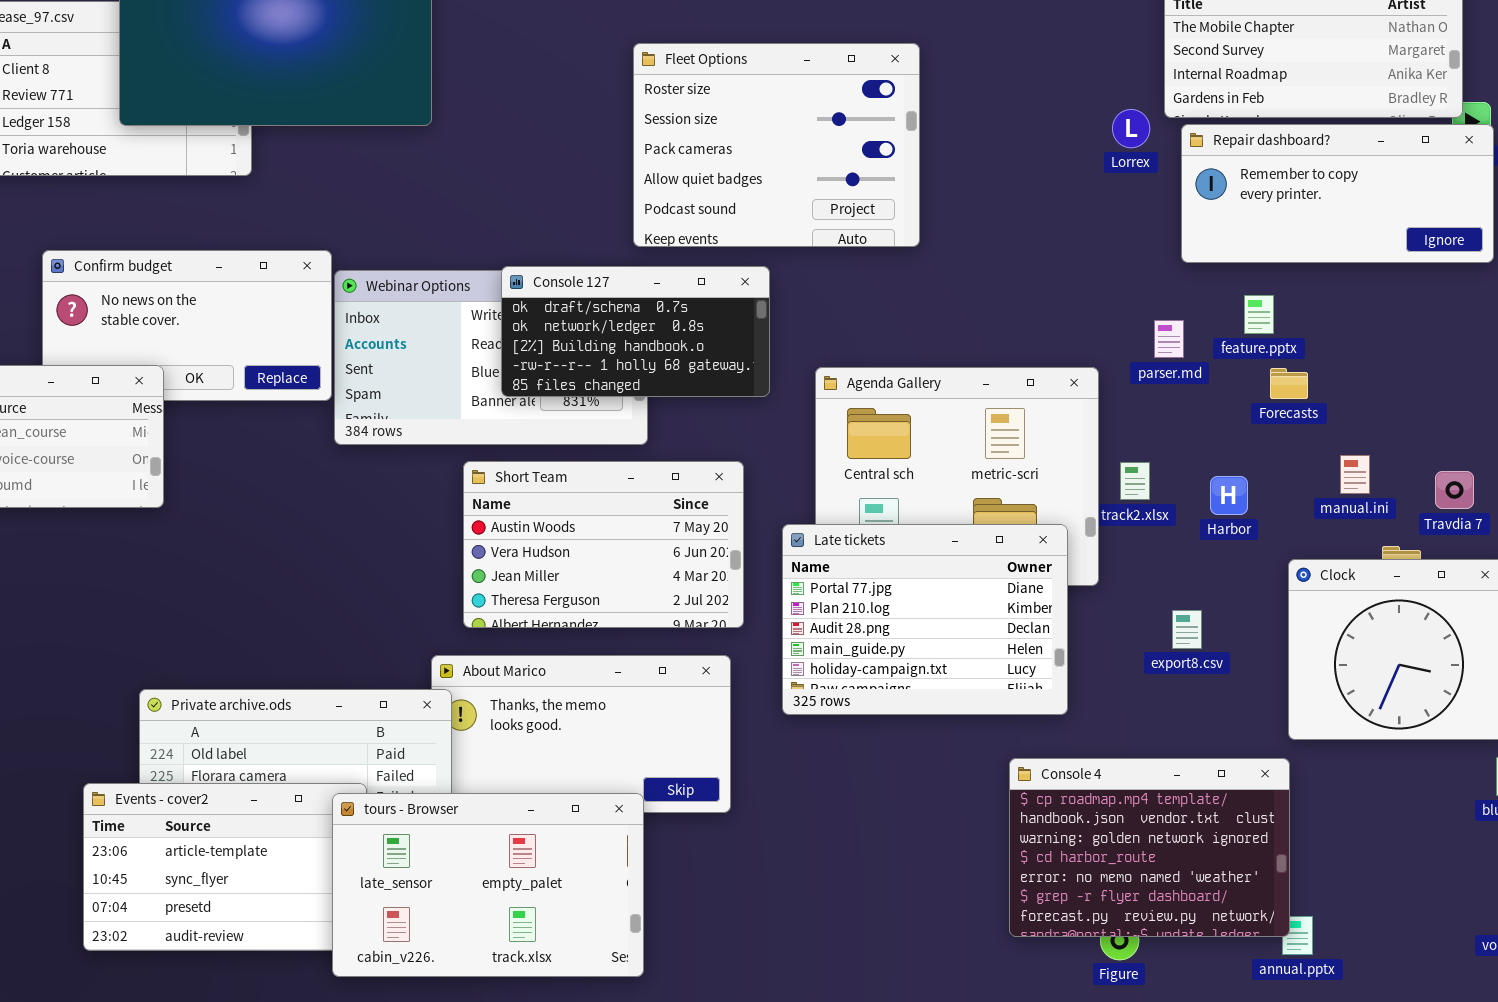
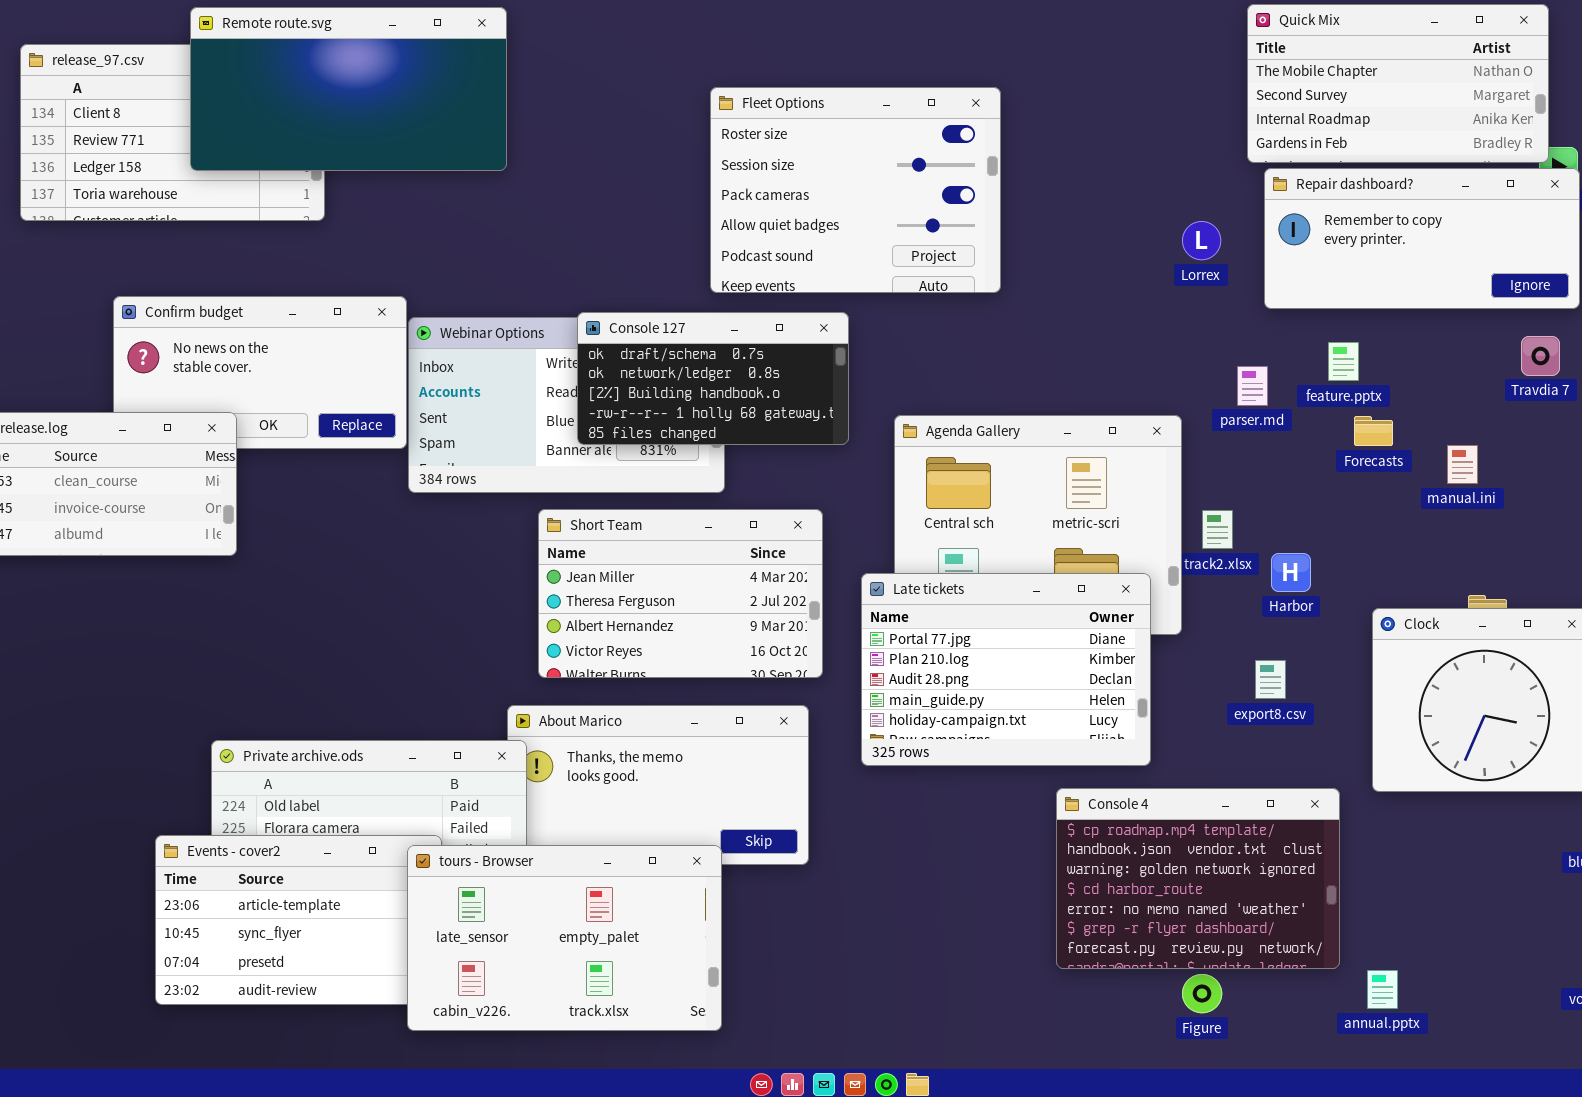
Lorrex: [1112,109,1150,148] -> [1182,221,1221,260], moved
manual.ini: [1340,455,1370,494] -> [1447,445,1478,484], moved
Short Team: [463,461,744,628] -> [538,509,823,678], scrolled down 2 rows
Travdia 7: [1435,471,1474,509] -> [1521,336,1560,376], moved
Harbor: [1210,476,1248,515] -> [1271,553,1311,592], moved
Console 4: [1009,758,1290,937] -> [1056,788,1340,969], moved

